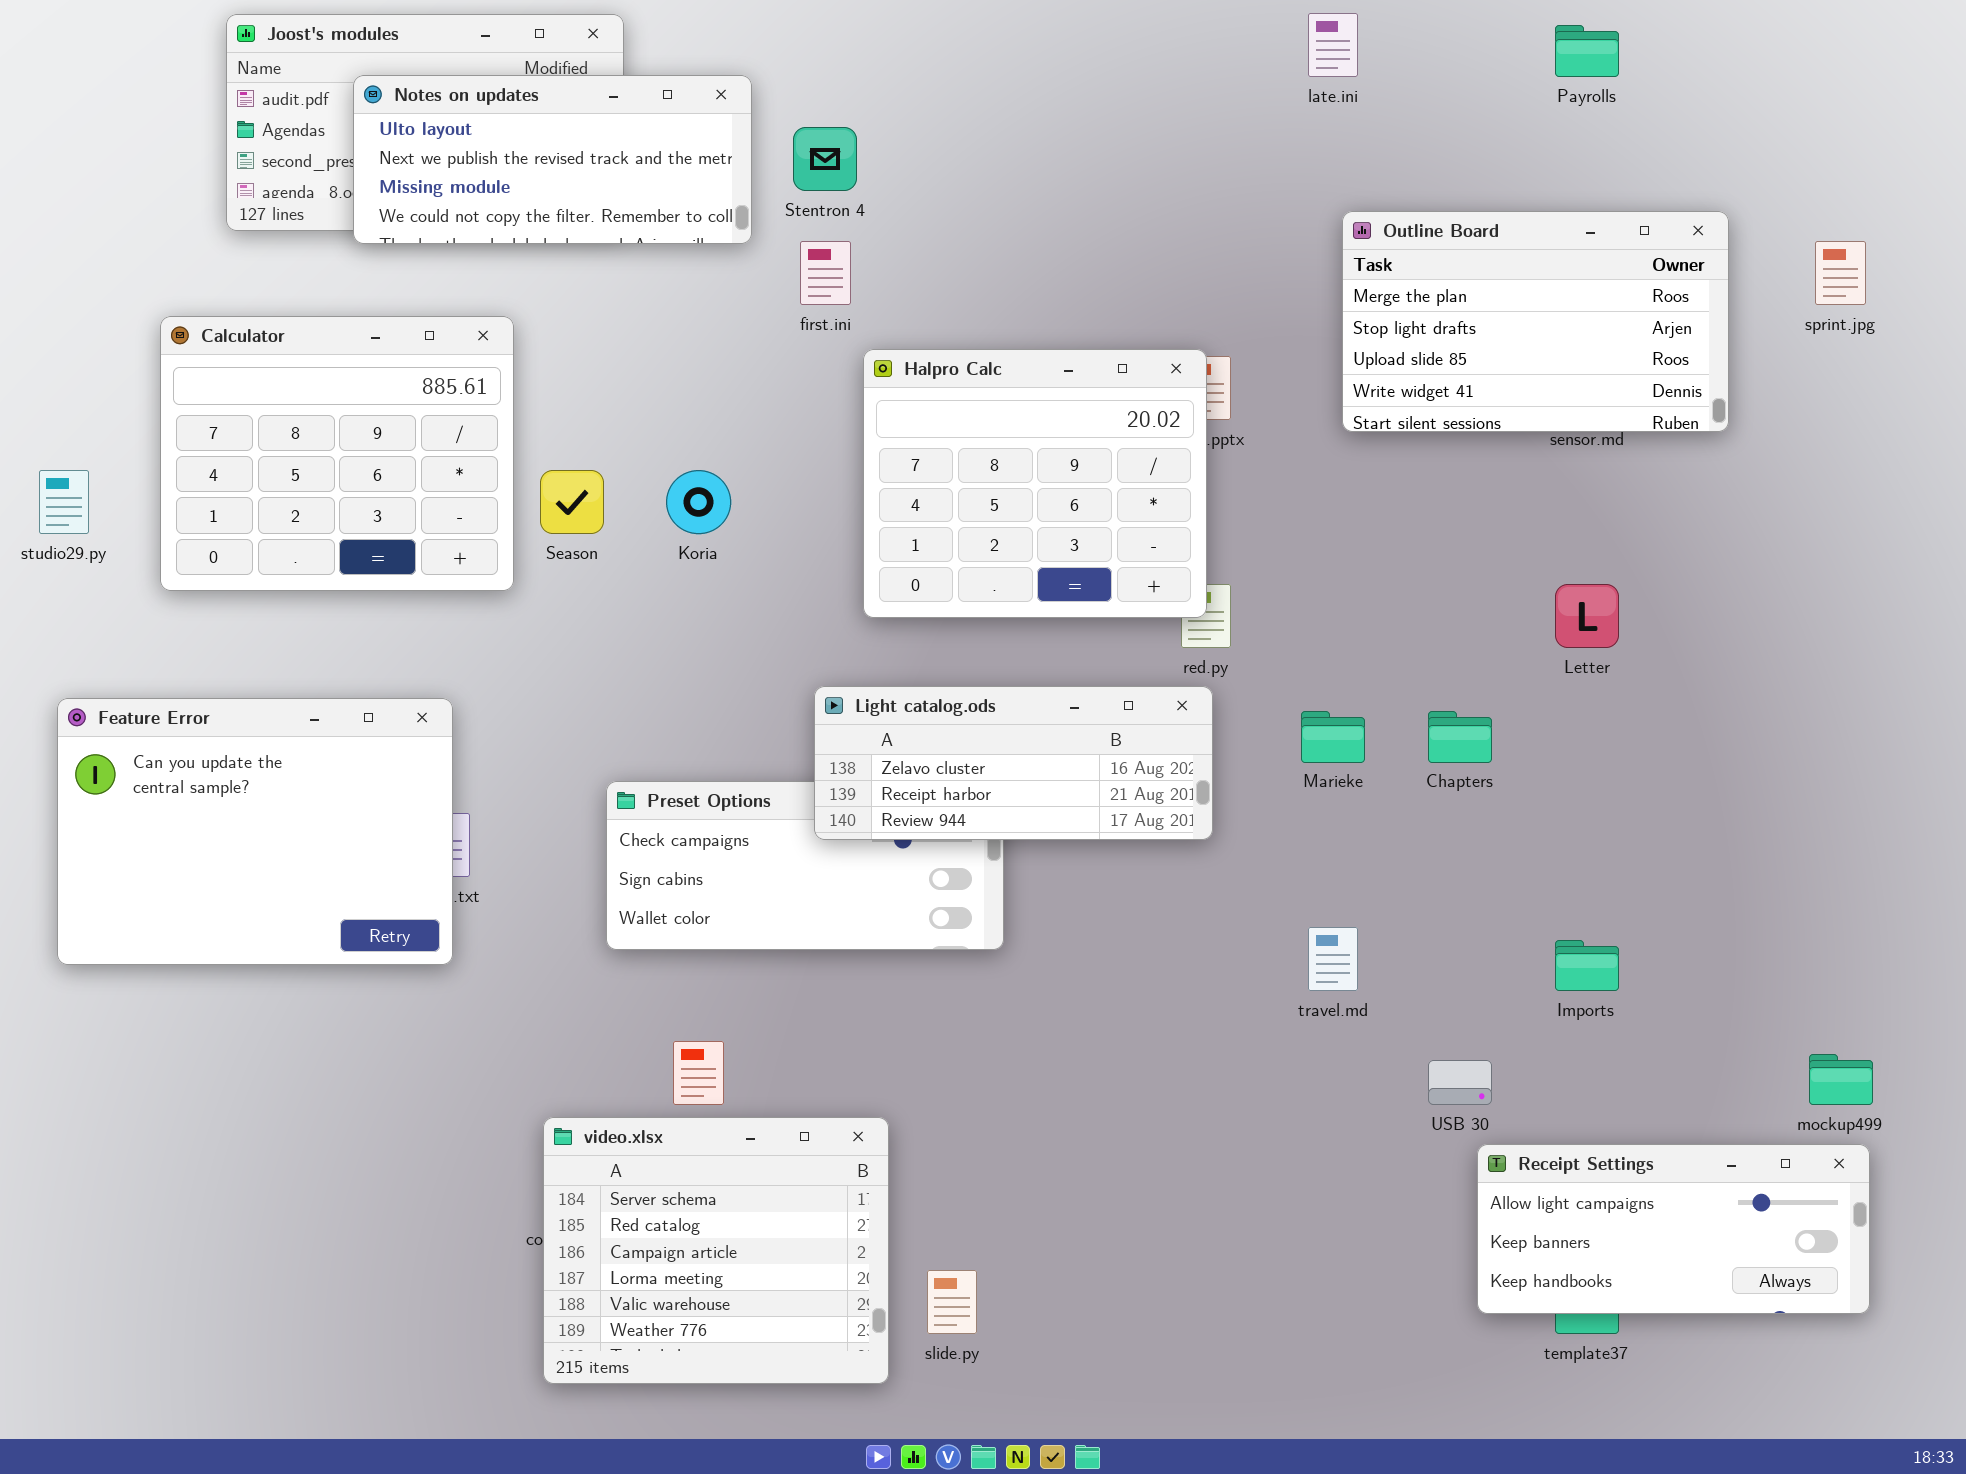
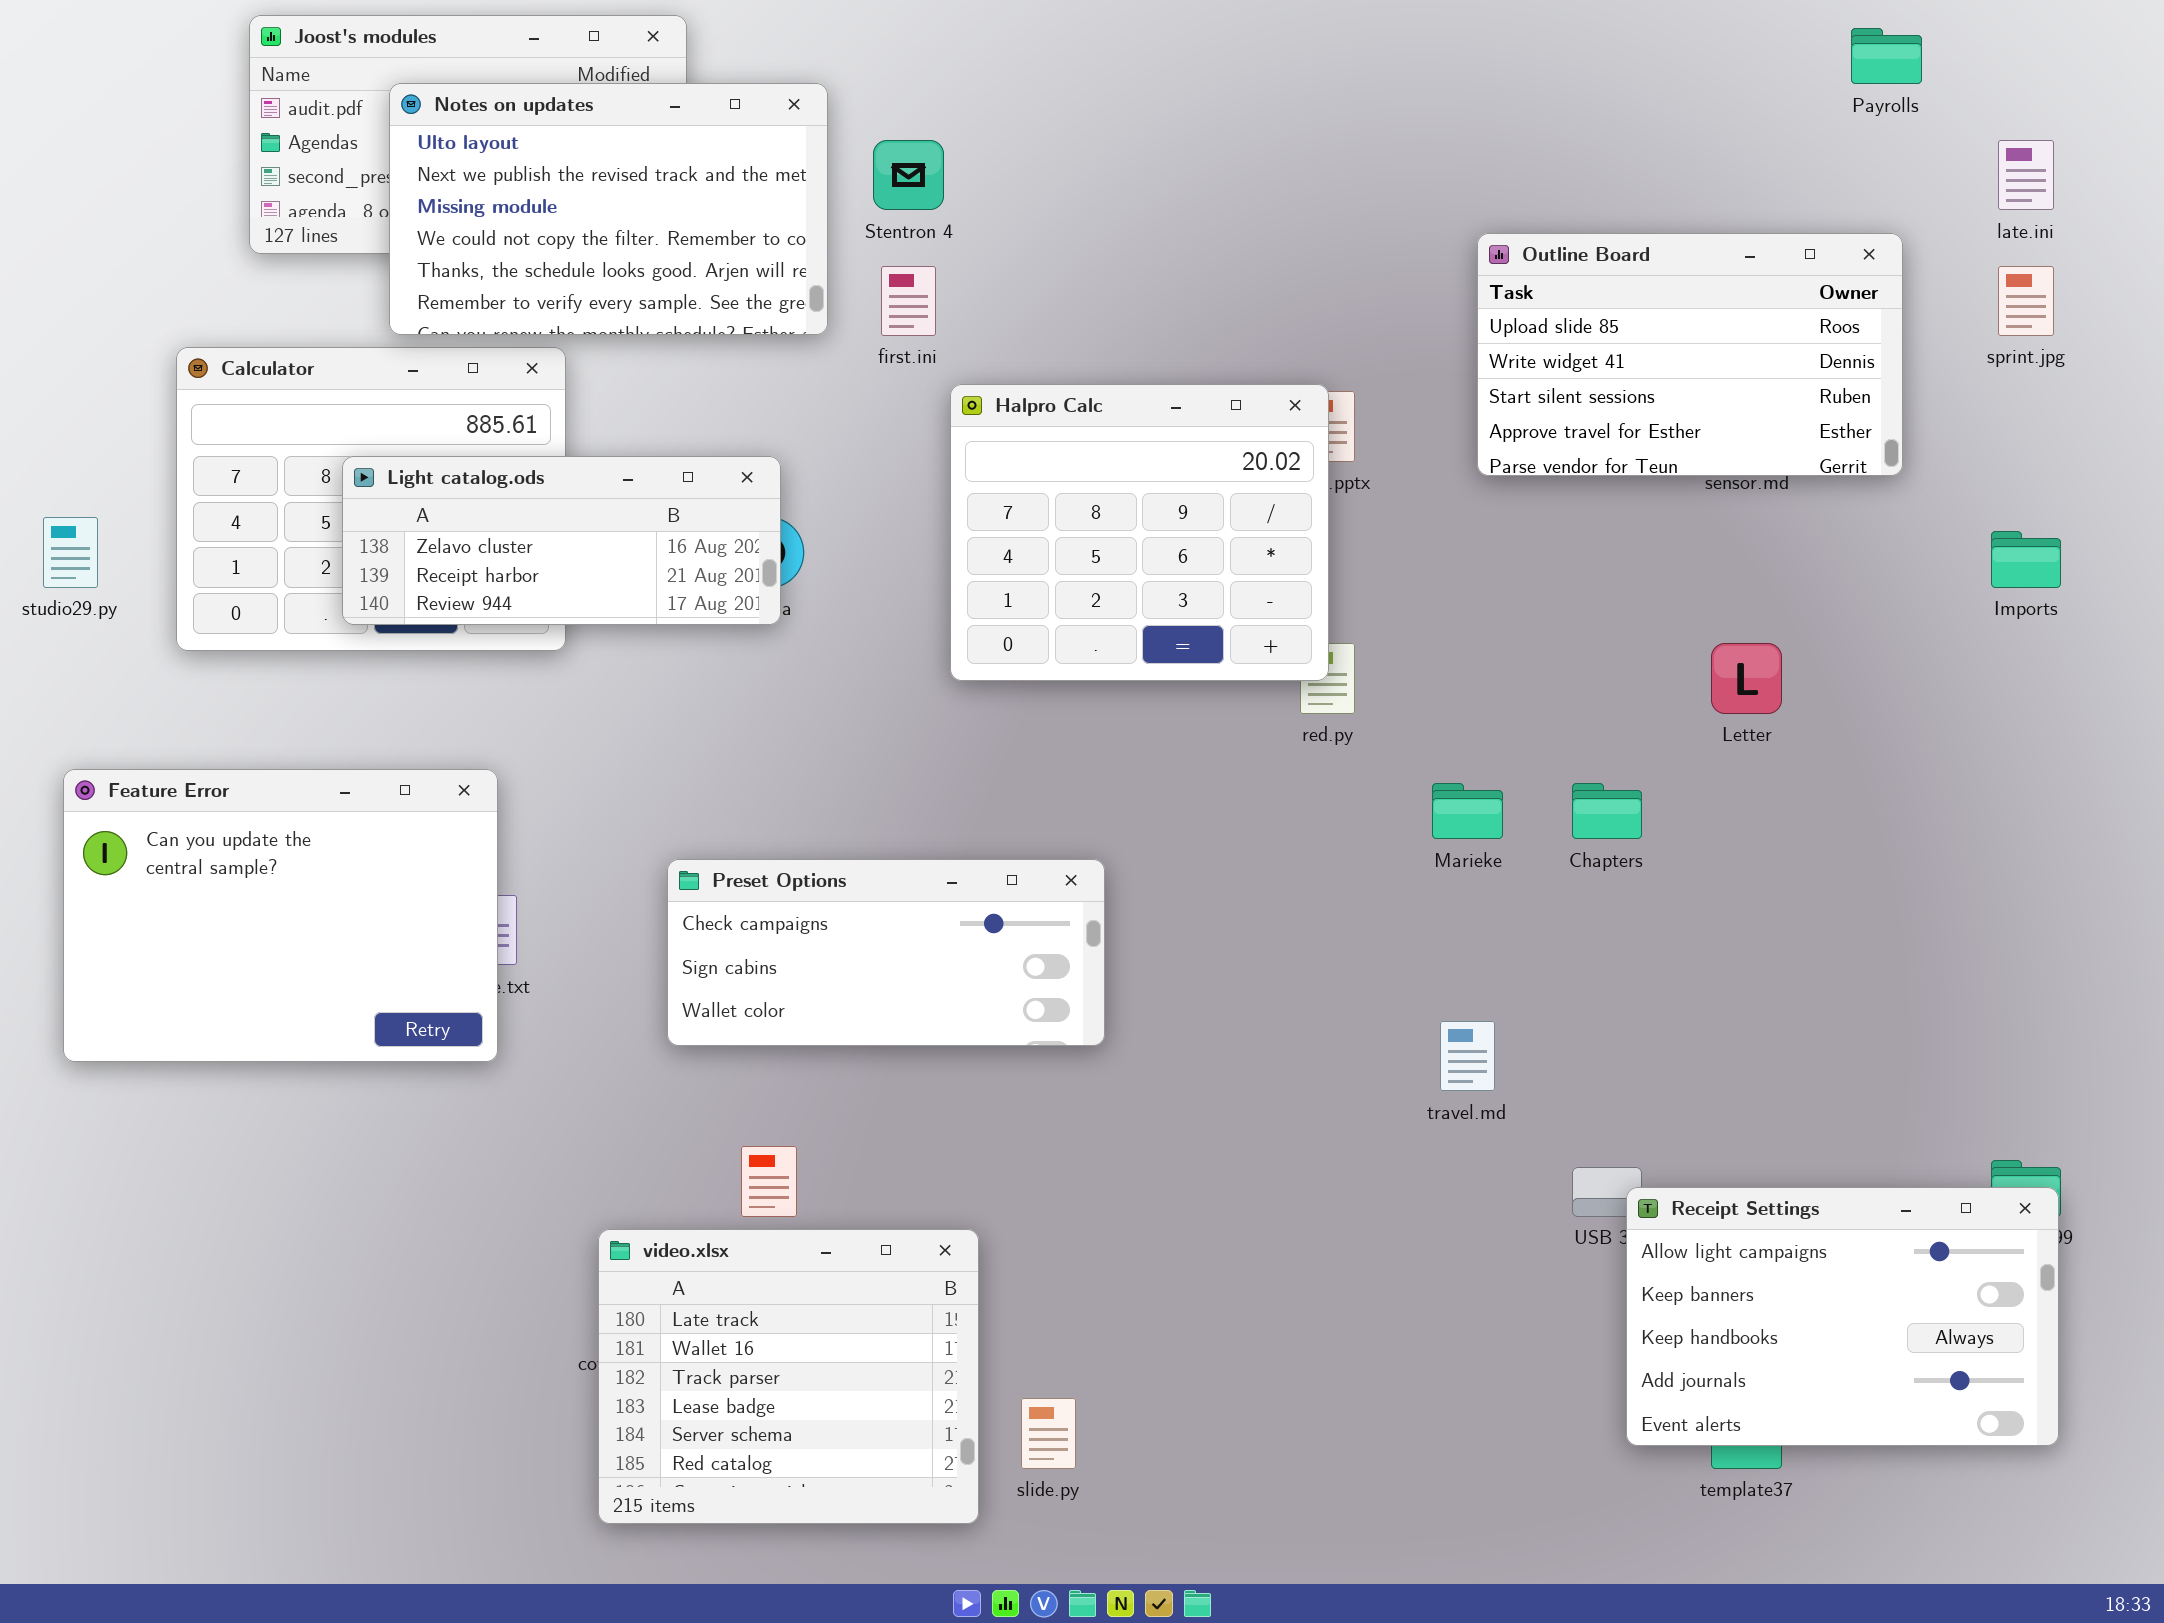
late.ini: [1308,13,1358,77] -> [1998,140,2054,210], moved
Payrolls: [1555,25,1619,77] -> [1851,28,1922,84], moved
Notes on updates: [353,75,752,244] -> [389,83,828,335], resized
Outline Board: [1342,211,1729,432] -> [1477,233,1903,476], scrolled down 2 rows
Light catalog.ods: [814,686,1213,840] -> [342,456,781,625], moved
Imports: [1555,940,1619,991] -> [1991,531,2061,588], moved
video.xlsx: [543,1117,889,1384] -> [598,1229,979,1524], scrolled up 4 rows
Receipt Settings: [1477,1144,1870,1314] -> [1626,1187,2059,1446], resized

